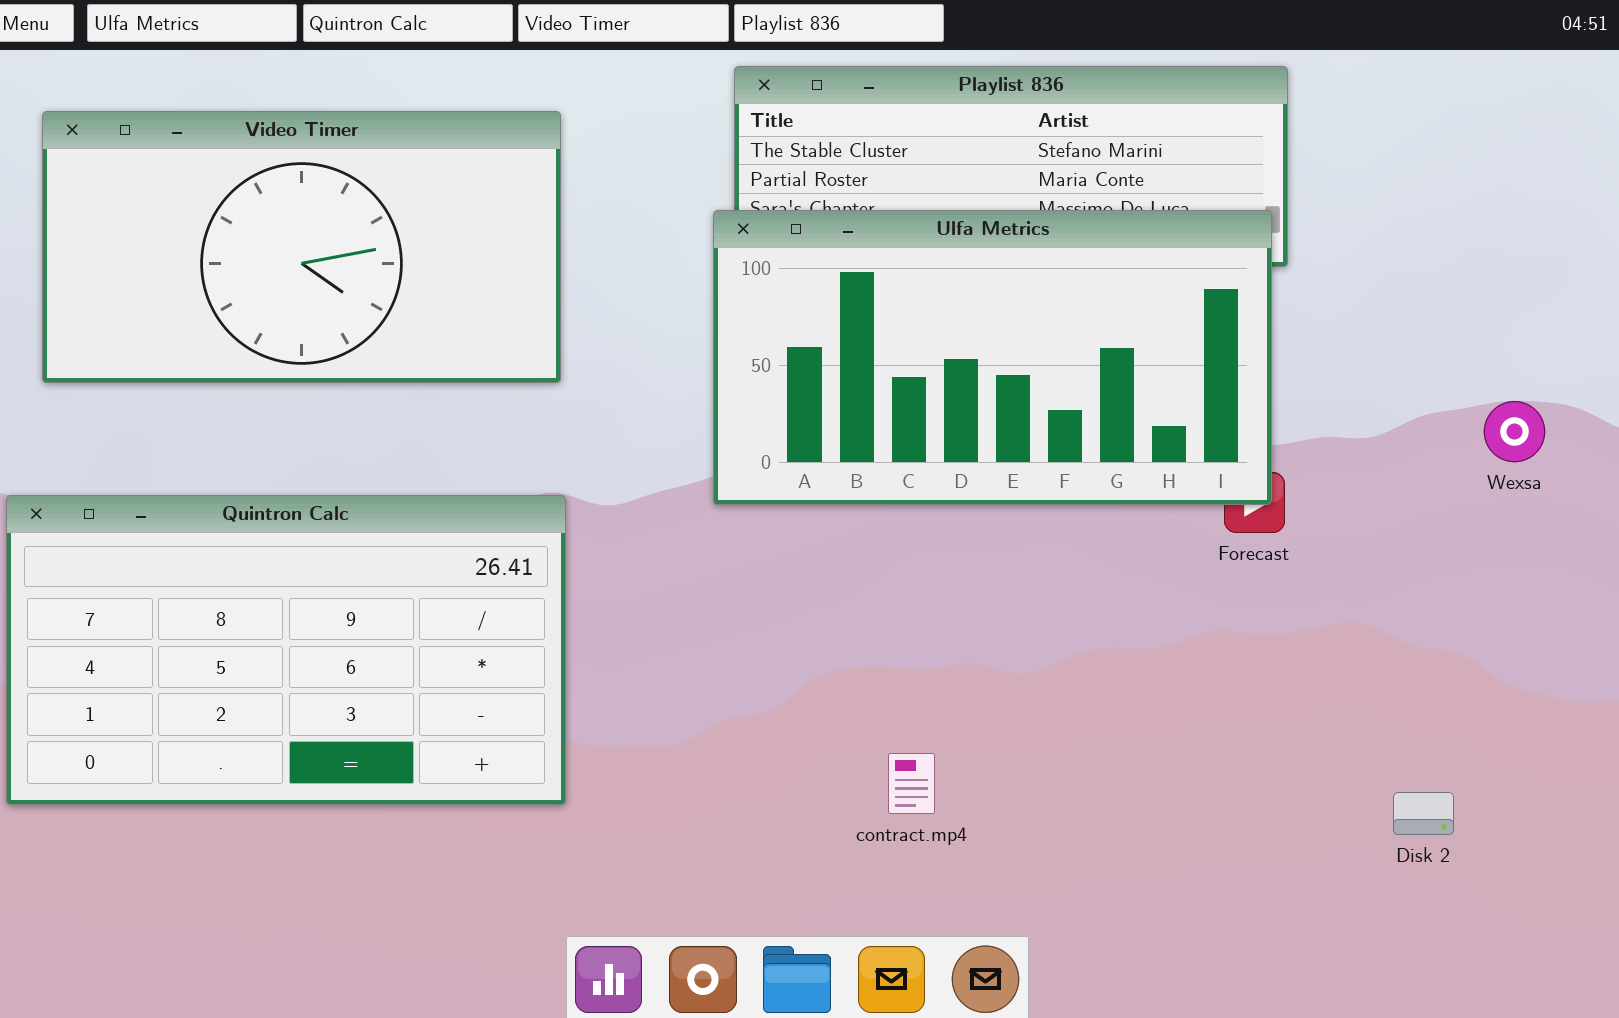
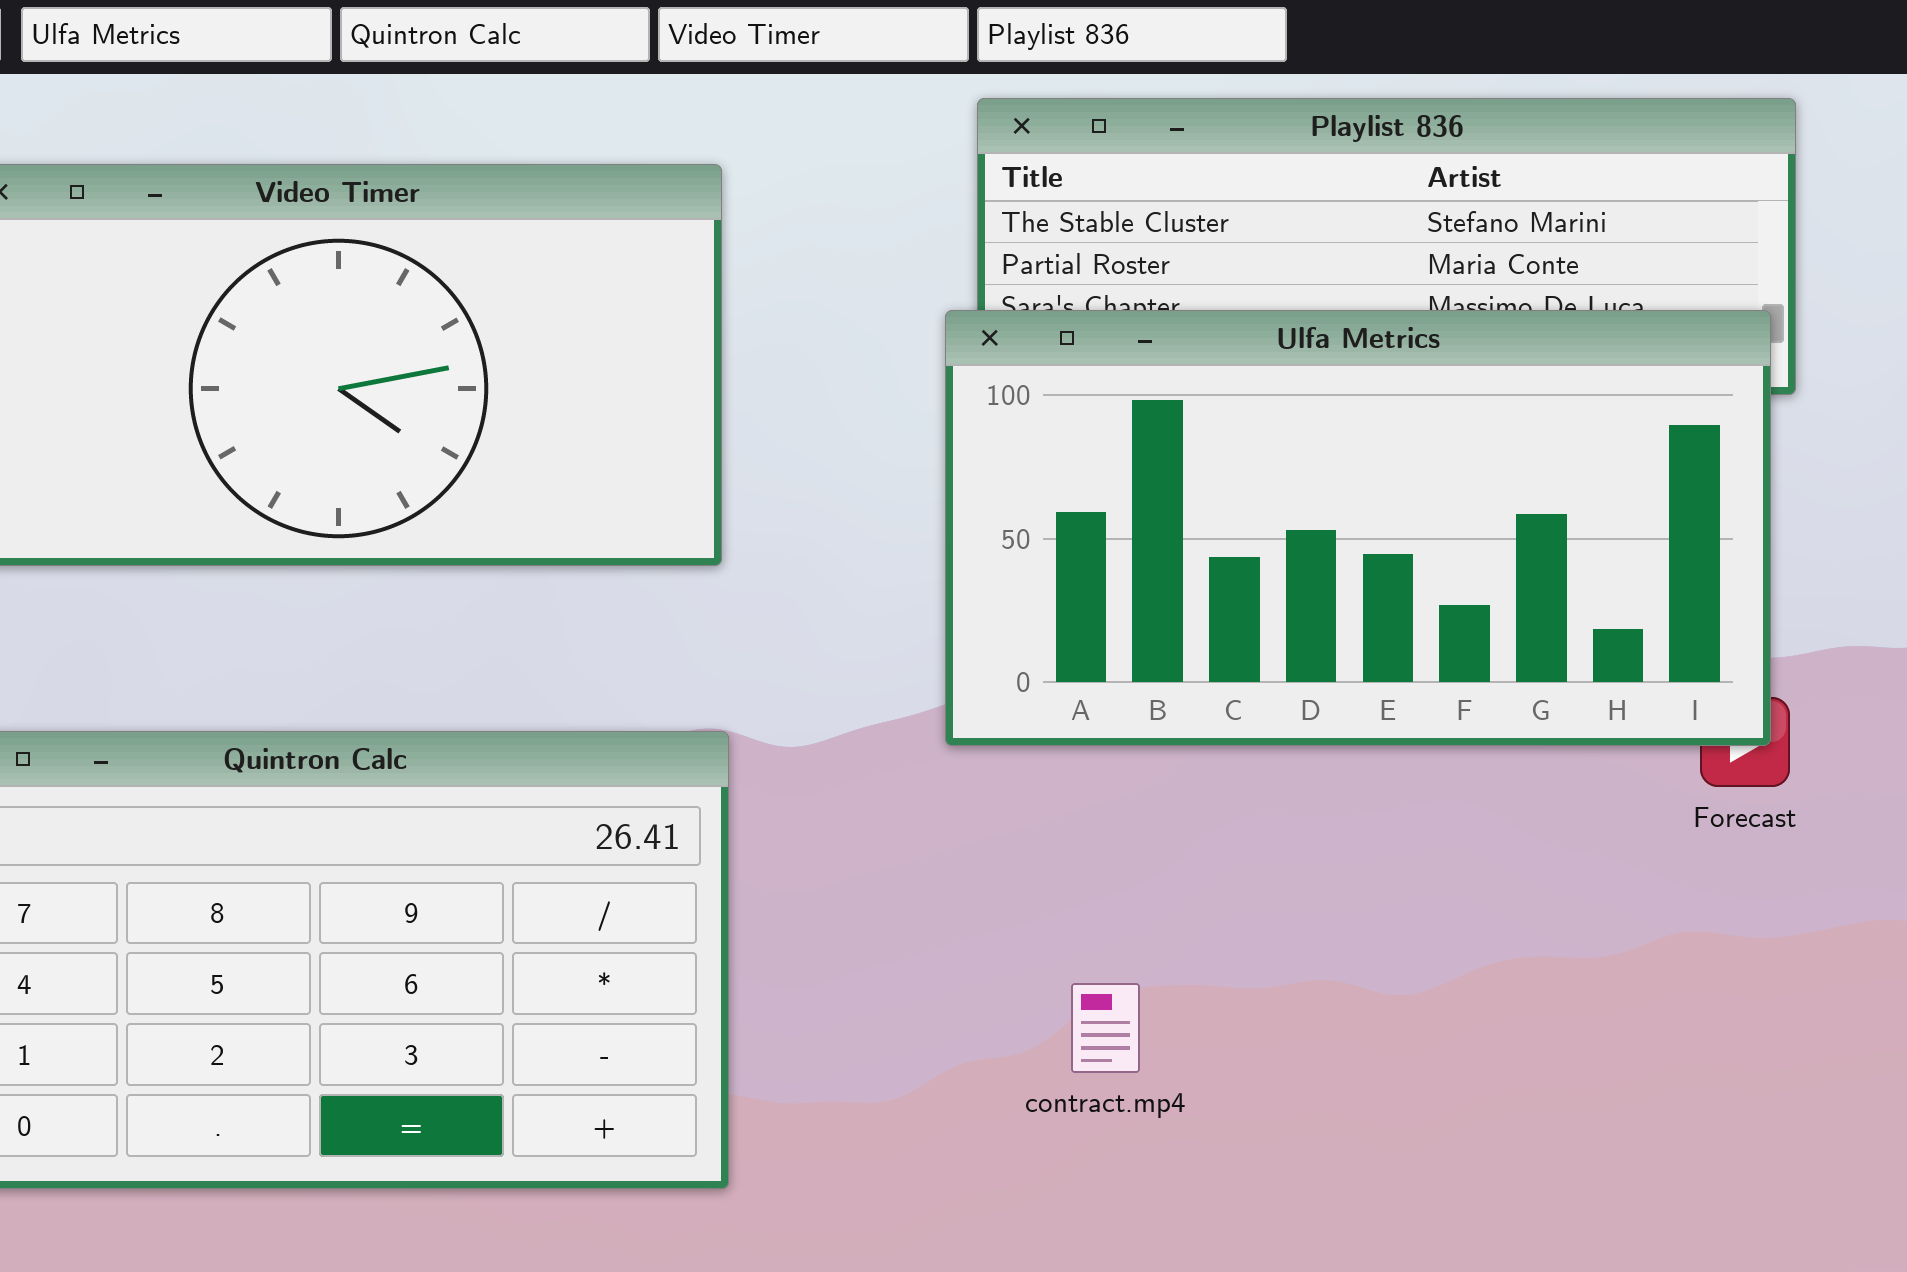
contract.mp4: [888,753,935,814] -> [1071,983,1140,1073], moved

